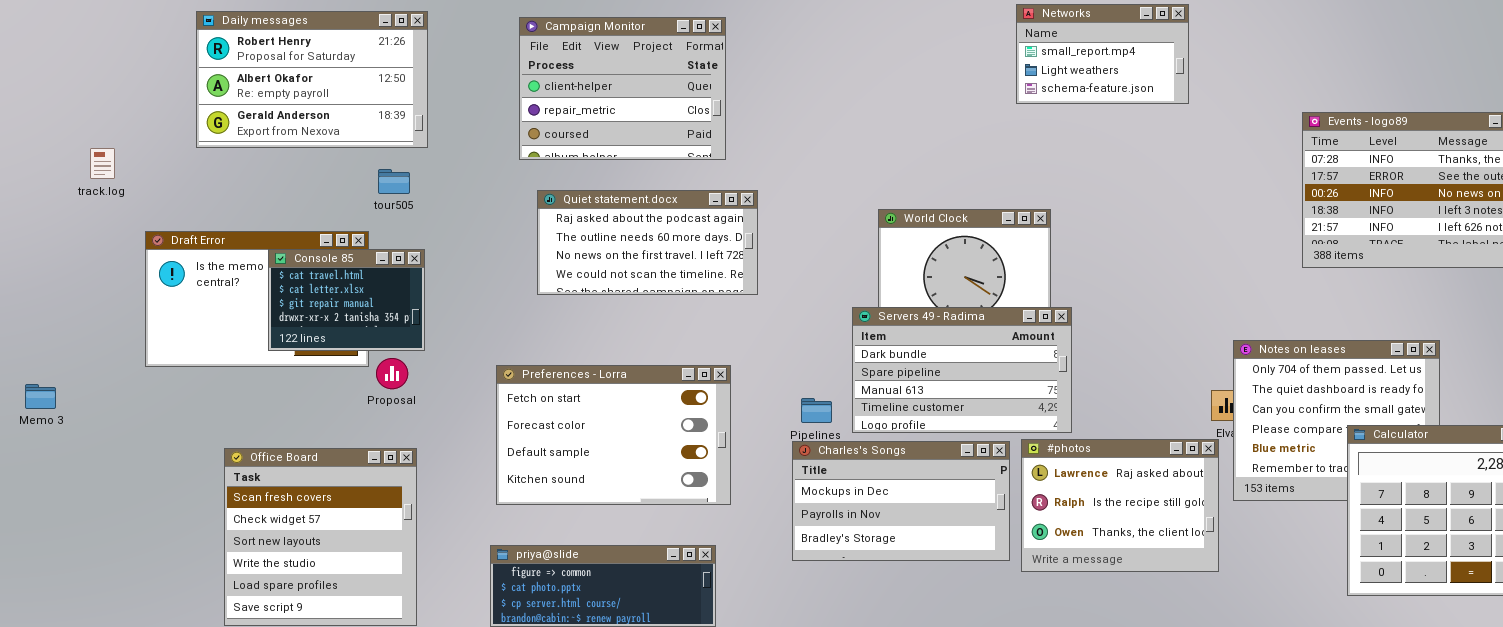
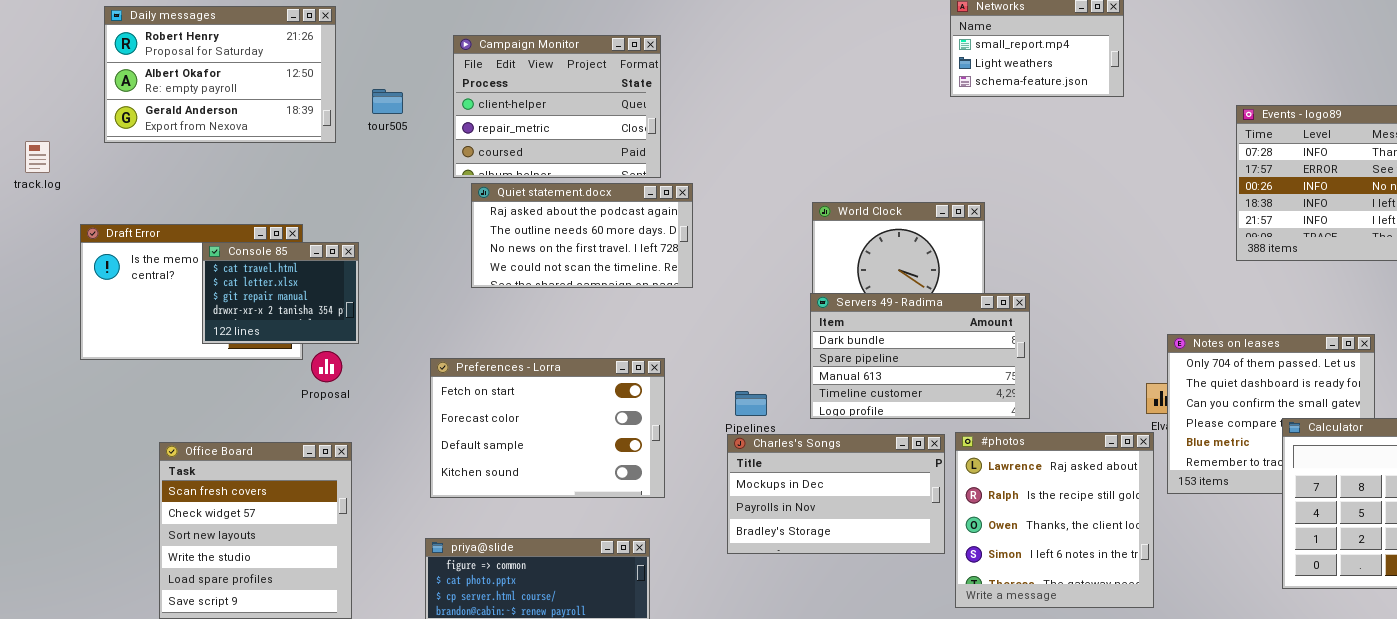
Daily messages: [196,11,428,148] -> [104,6,336,143], moved
Campaign Monitor: [519,17,726,160] -> [453,35,661,178], moved
tour505: [378,169,410,194] -> [372,89,403,114], moved
Servers 49 - Radima: [852,307,1072,433] -> [810,293,1030,419], moved
#photos: [1021,439,1219,572] -> [955,432,1154,608], resized

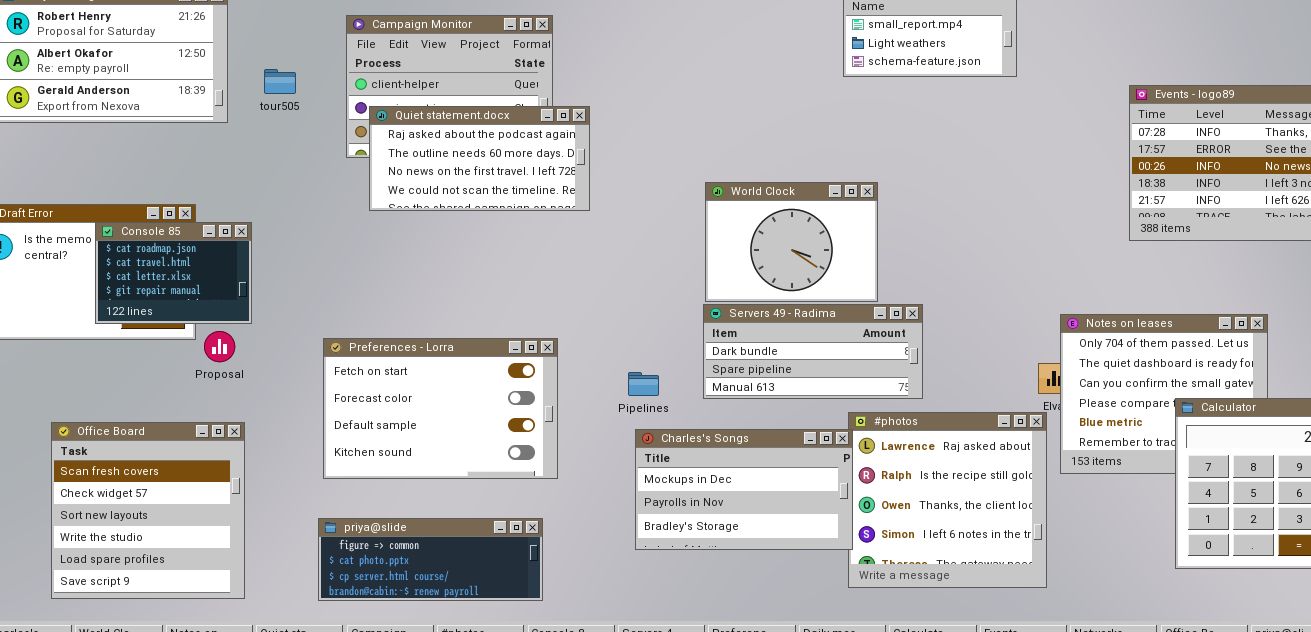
Quiet statement.docx: [471,183,693,288] -> [369,106,590,211], moved
Console 85: [202,242,359,344] -> [95,222,252,324], scrolled up 1 row
Servers 49 - Radima: [810,293,1030,419] -> [703,304,923,399], resized
Charles's Songs: [727,434,945,554] -> [635,429,853,550], moved

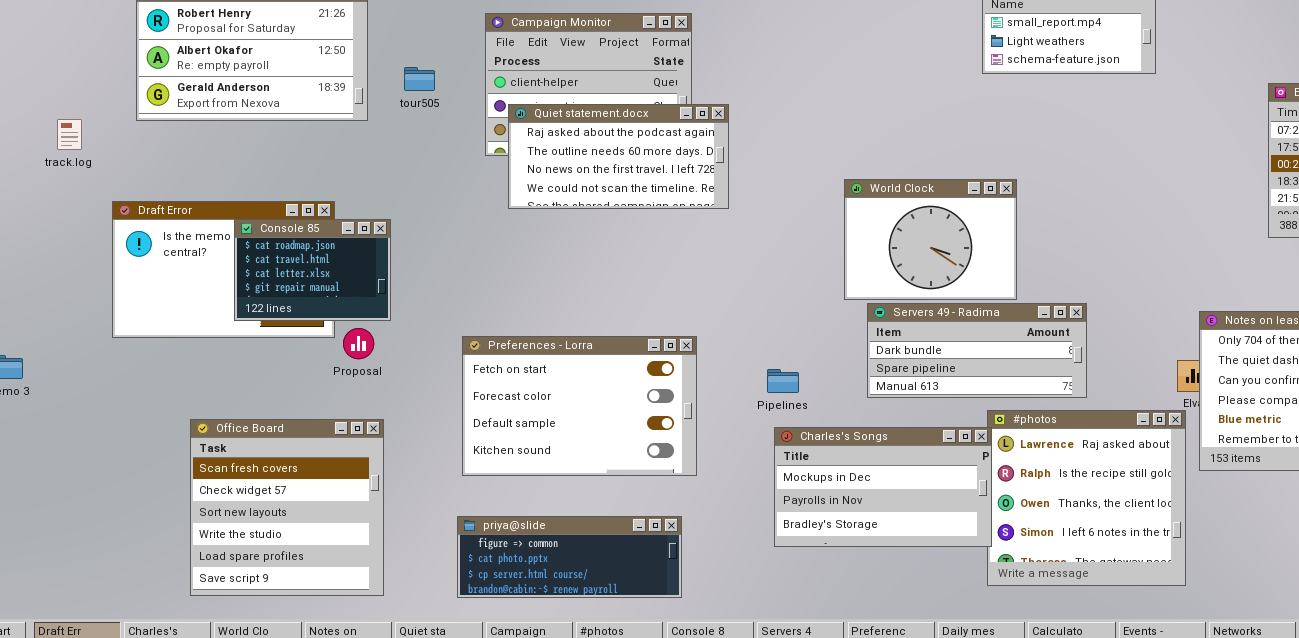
Servers 49 - Radima: [703,304,923,399] -> [867,303,1087,398], moved

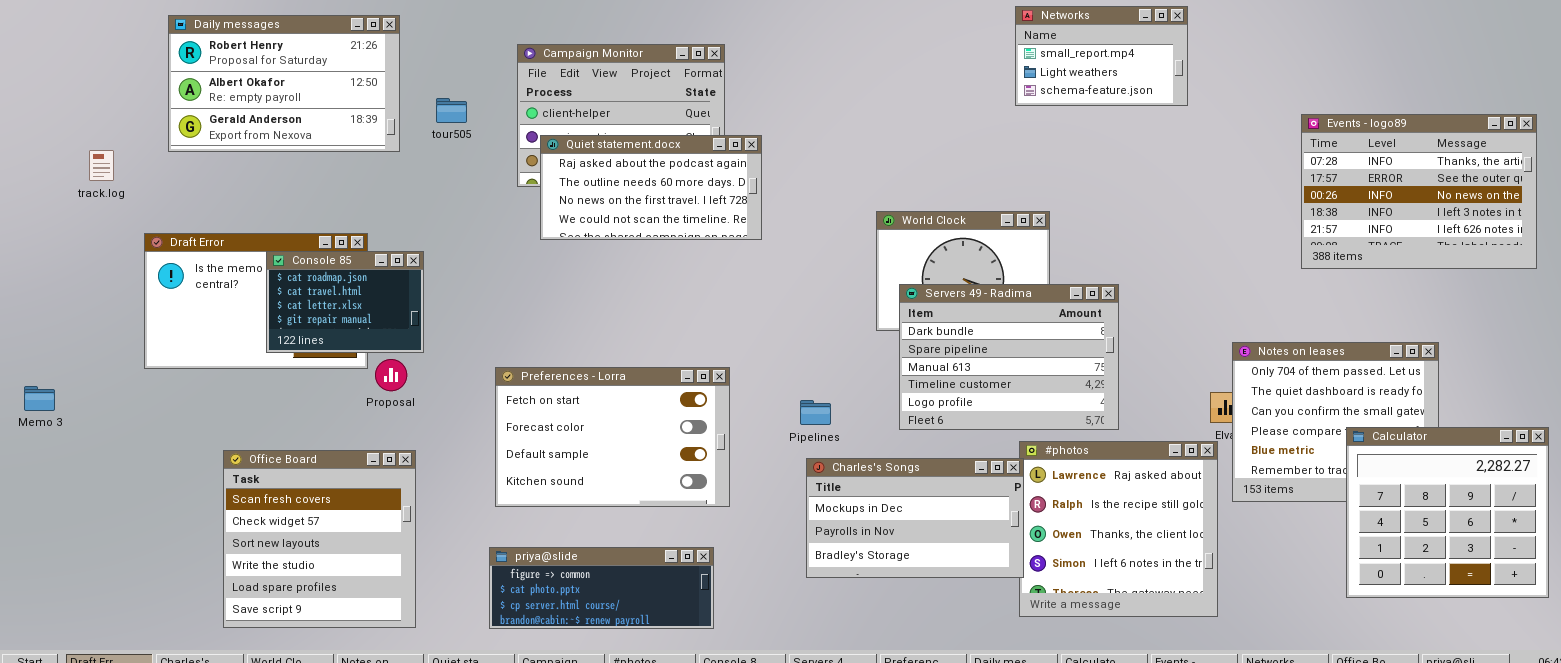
Servers 49 - Radima: [867,303,1087,398] -> [899,284,1119,430], resized

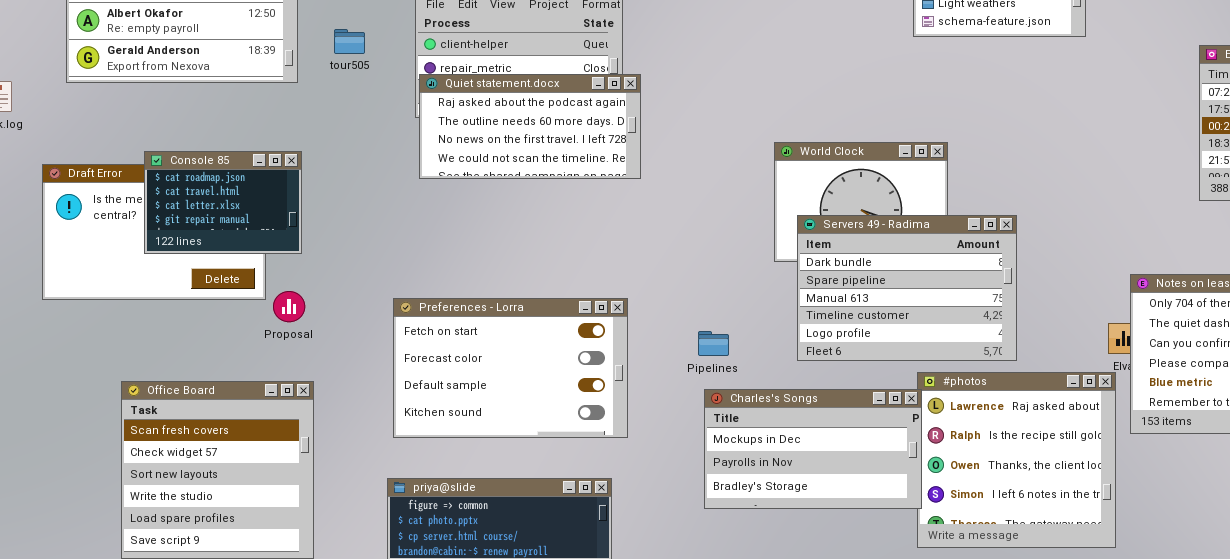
Quiet statement.docx: [540,135,762,240] -> [419,74,641,179], moved
Console 85: [266,251,424,353] -> [144,151,302,254], moved

